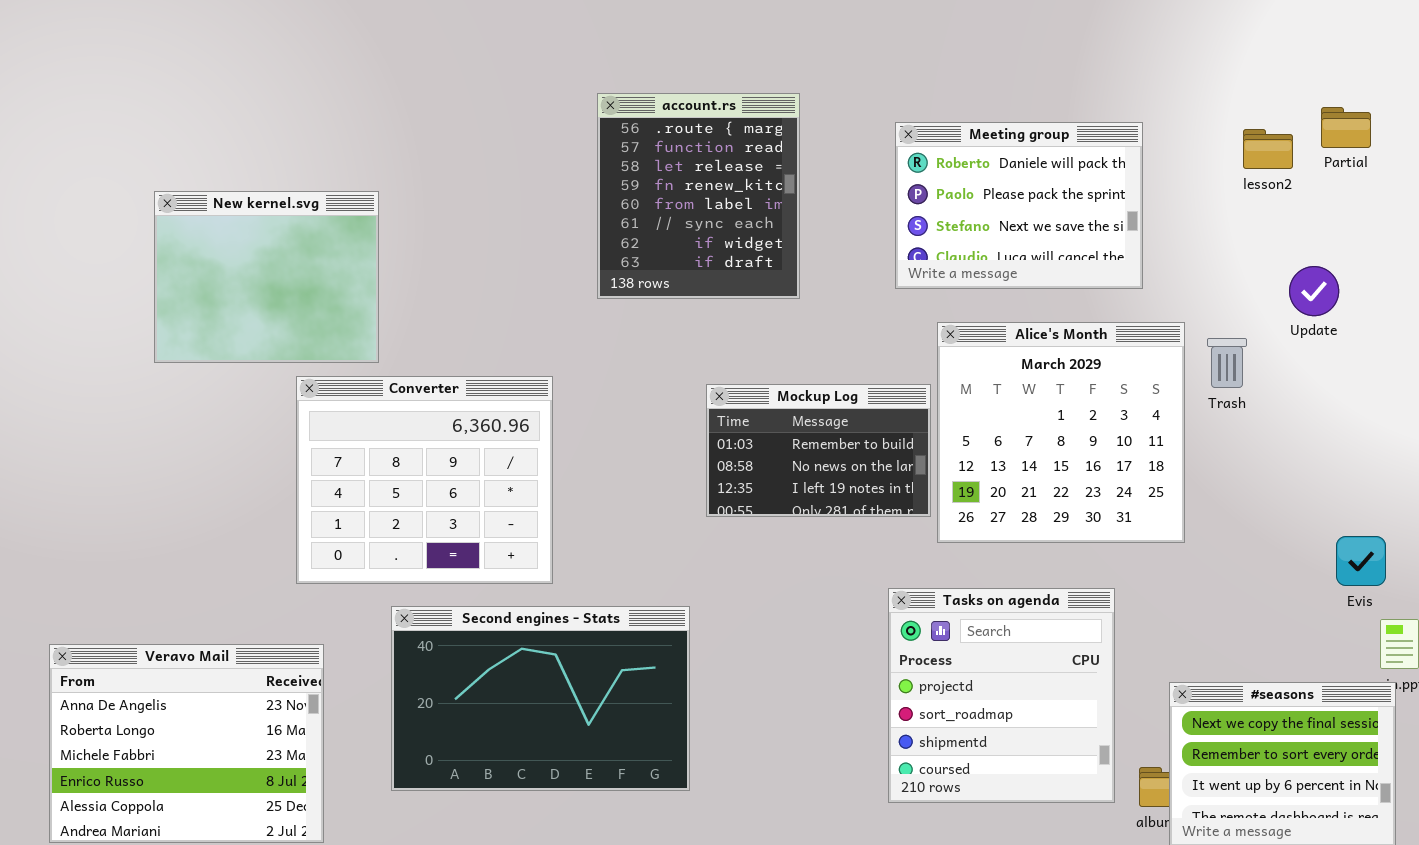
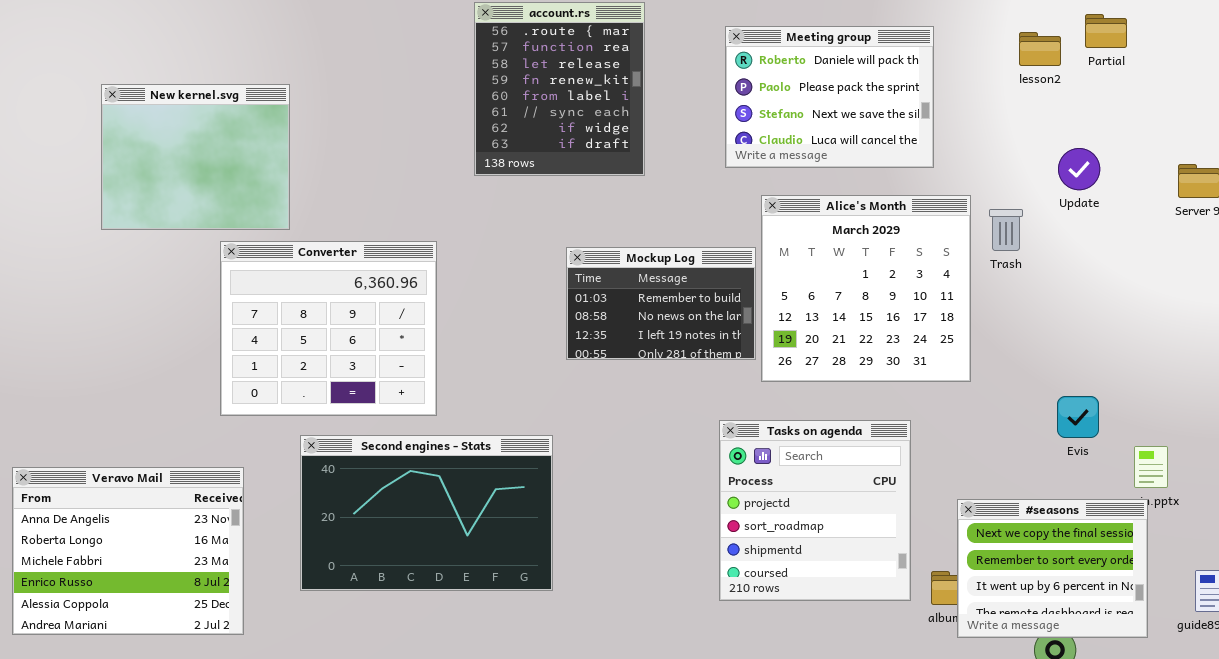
Evis: [1336,536,1386,586] -> [1057,396,1099,438], moved

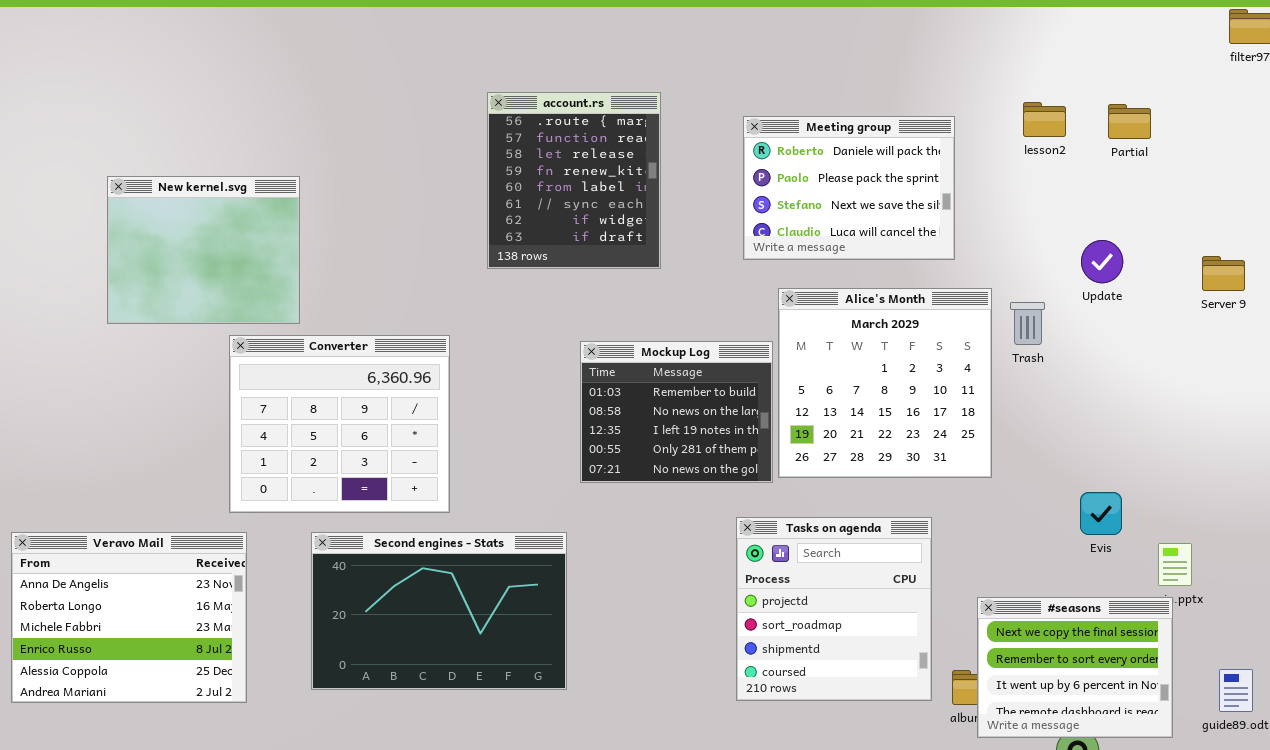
lesson2: [1019,32,1061,66] -> [1023,102,1066,137], moved
Mockup Log: [566,247,756,360] -> [580,341,773,483], resized
Veravo Mail: [12,467,244,635] -> [11,532,247,703], moved

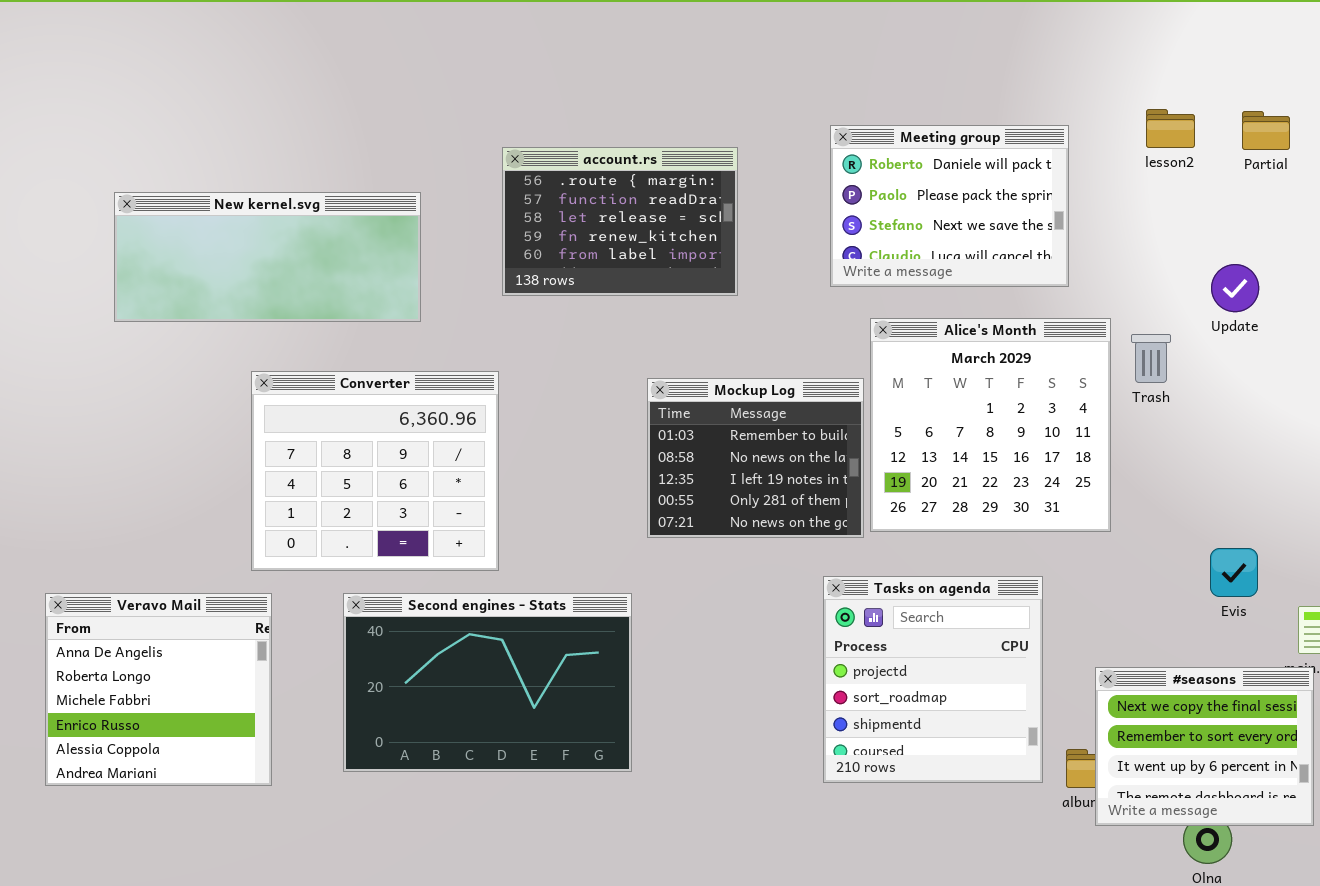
account.rs: [487,92,661,269] -> [502,147,738,296], resized
New kernel.svg: [107,176,300,324] -> [114,192,421,322], resized
Veravo Mail: [11,532,247,703] -> [45,593,272,786], resized

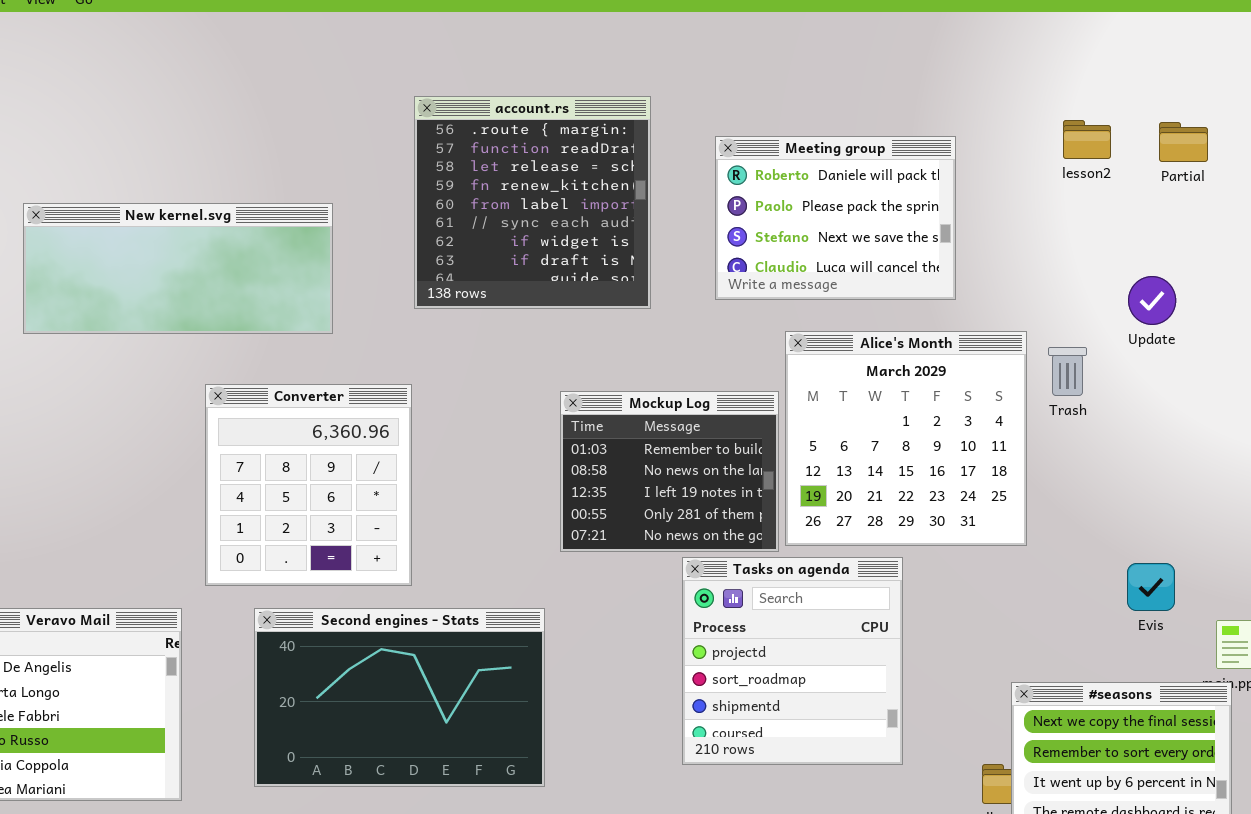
Meeting group: [830,125,1069,287] -> [715,136,956,300], moved
account.rs: [502,147,738,296] -> [414,96,651,309], resized
Converter: [251,371,499,571] -> [205,384,412,586], resized
Tasks on agenda: [823,576,1043,783] -> [682,557,903,765], moved

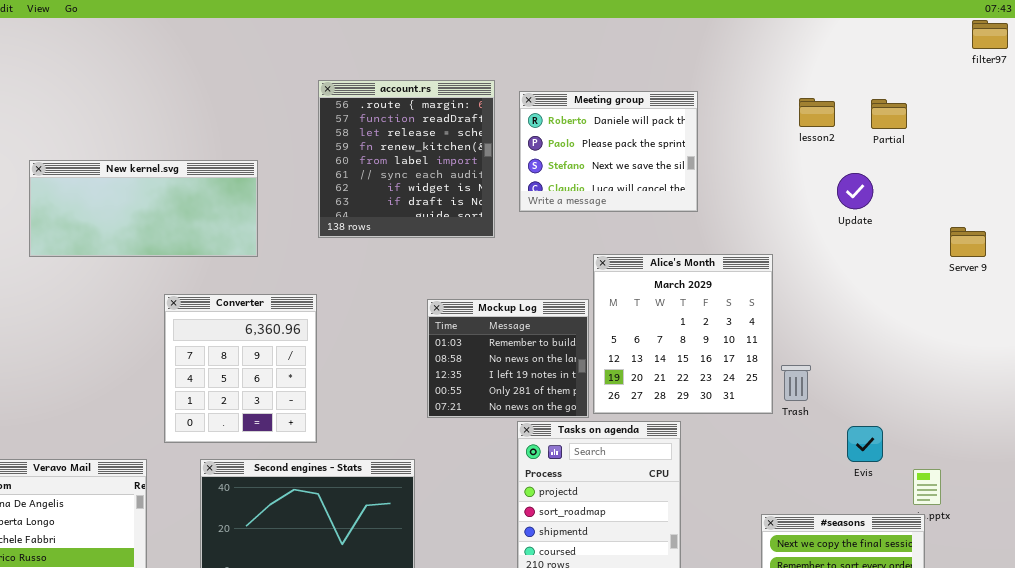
Meeting group: [715,136,956,300] -> [519,91,698,212], moved
Update: [1128,276,1176,325] -> [837,173,873,209], moved
Trash: [1048,347,1087,396] -> [781,365,811,401], moved

